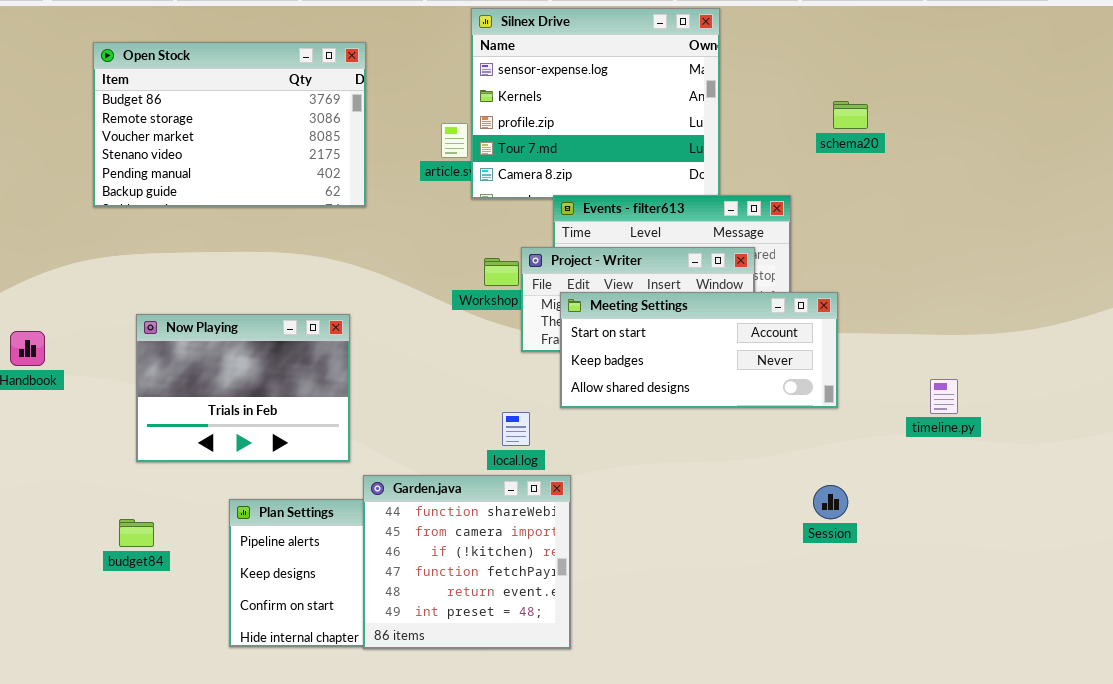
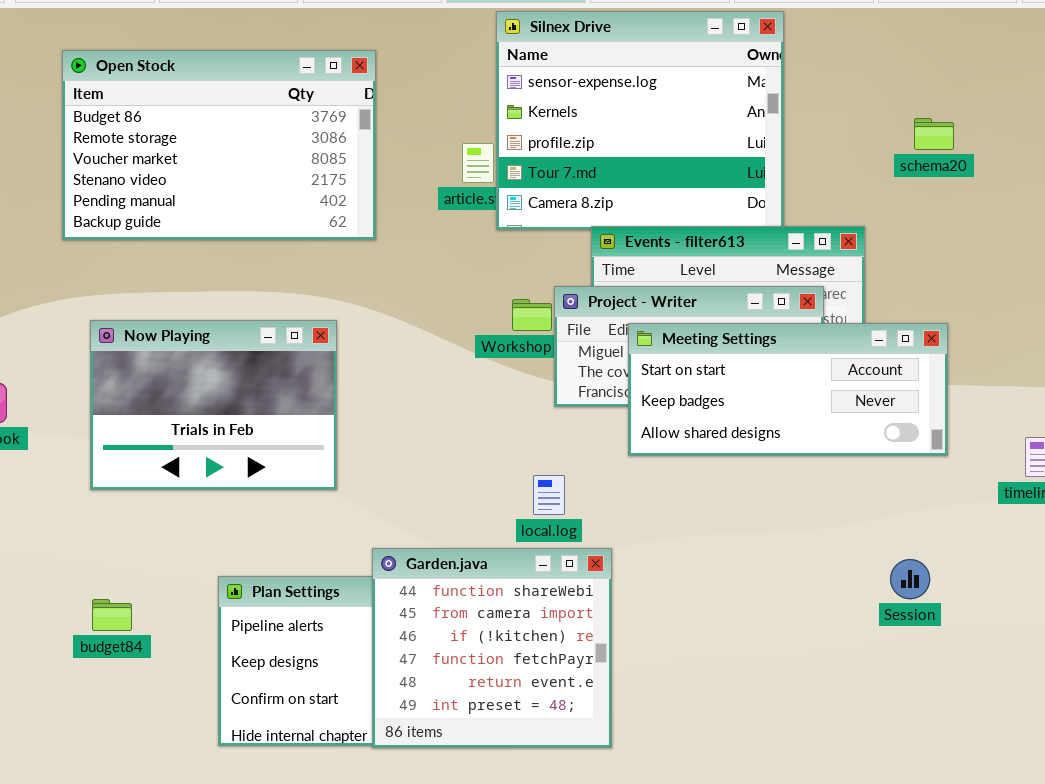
Meeting Settings: [560,292,838,408] -> [628,323,948,456], moved
Now Playing: [136,314,350,462] -> [90,320,337,490], moved

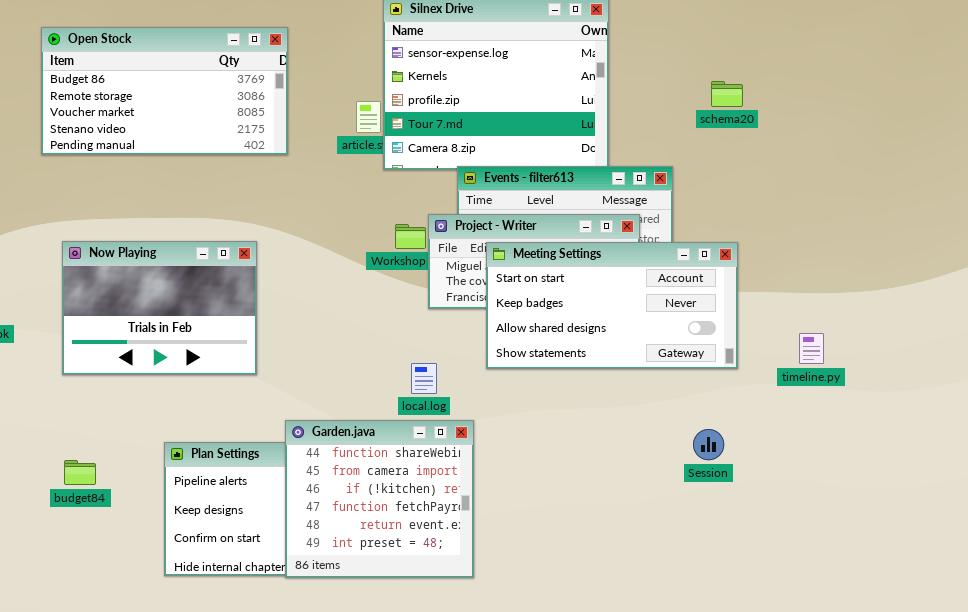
Open Stock: [62,50,376,240] -> [41,27,288,155], resized
Meeting Settings: [628,323,948,456] -> [486,242,738,369], resized

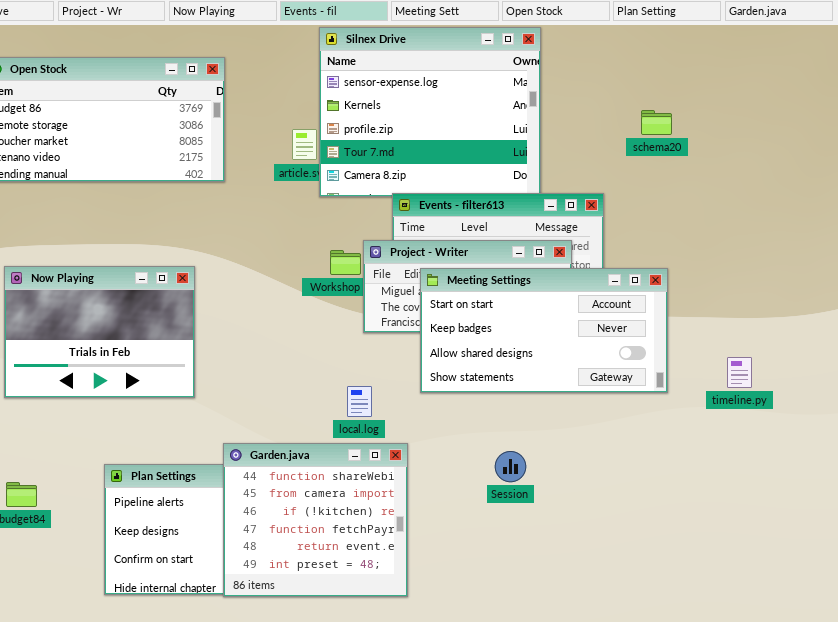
Session: [693,429,724,460] -> [495,451,526,482], moved

